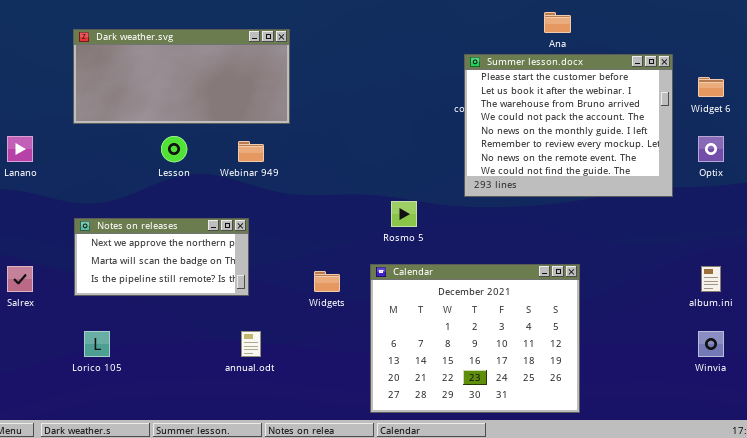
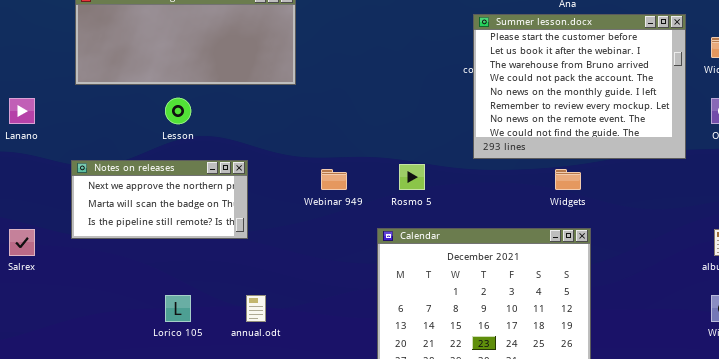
Webinar 949: [238,141,264,162] -> [321,169,347,190], moved
Notes on releases: [74,218,249,296] -> [71,160,248,239], moved
Widgets: [314,271,340,292] -> [555,169,581,190], moved
Lorico 105: [84,331,110,357] -> [165,295,191,322], moved

